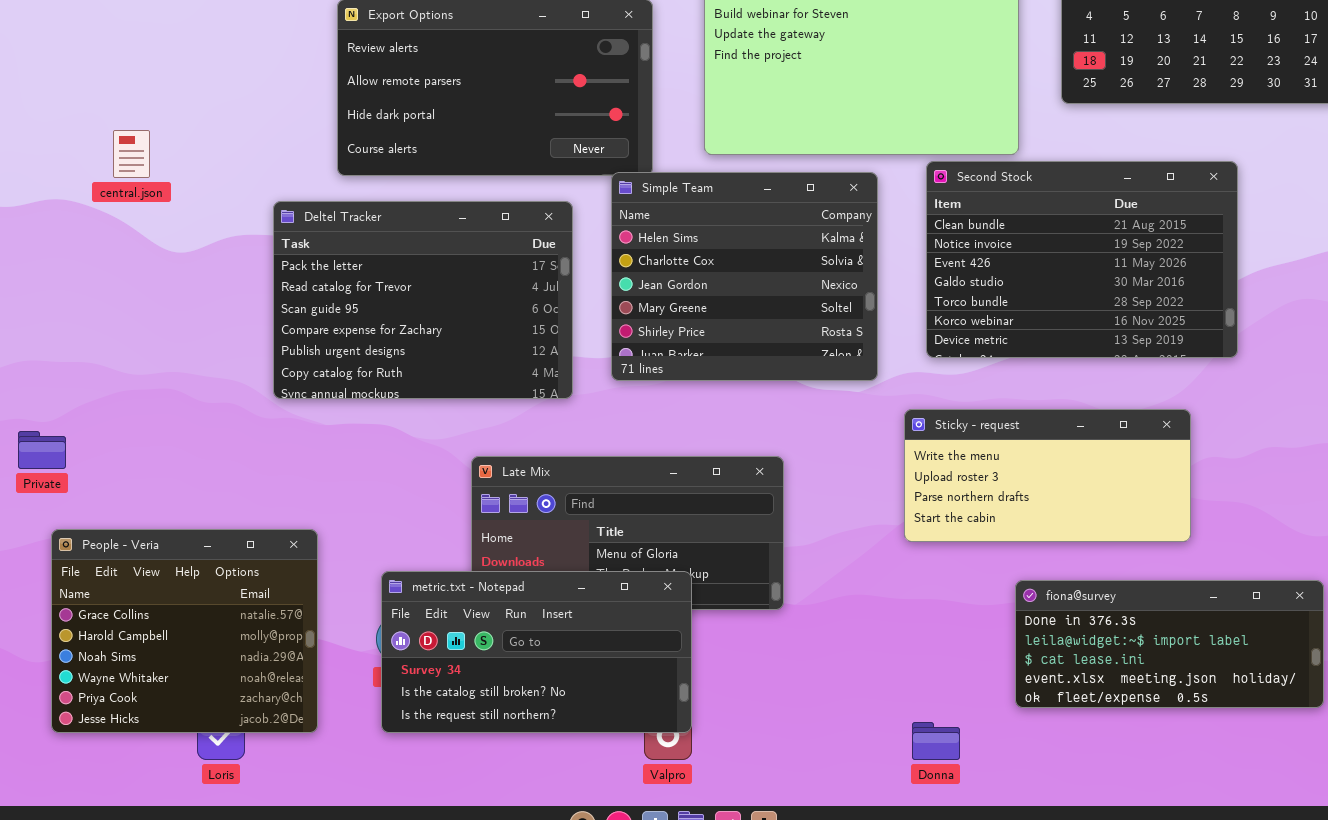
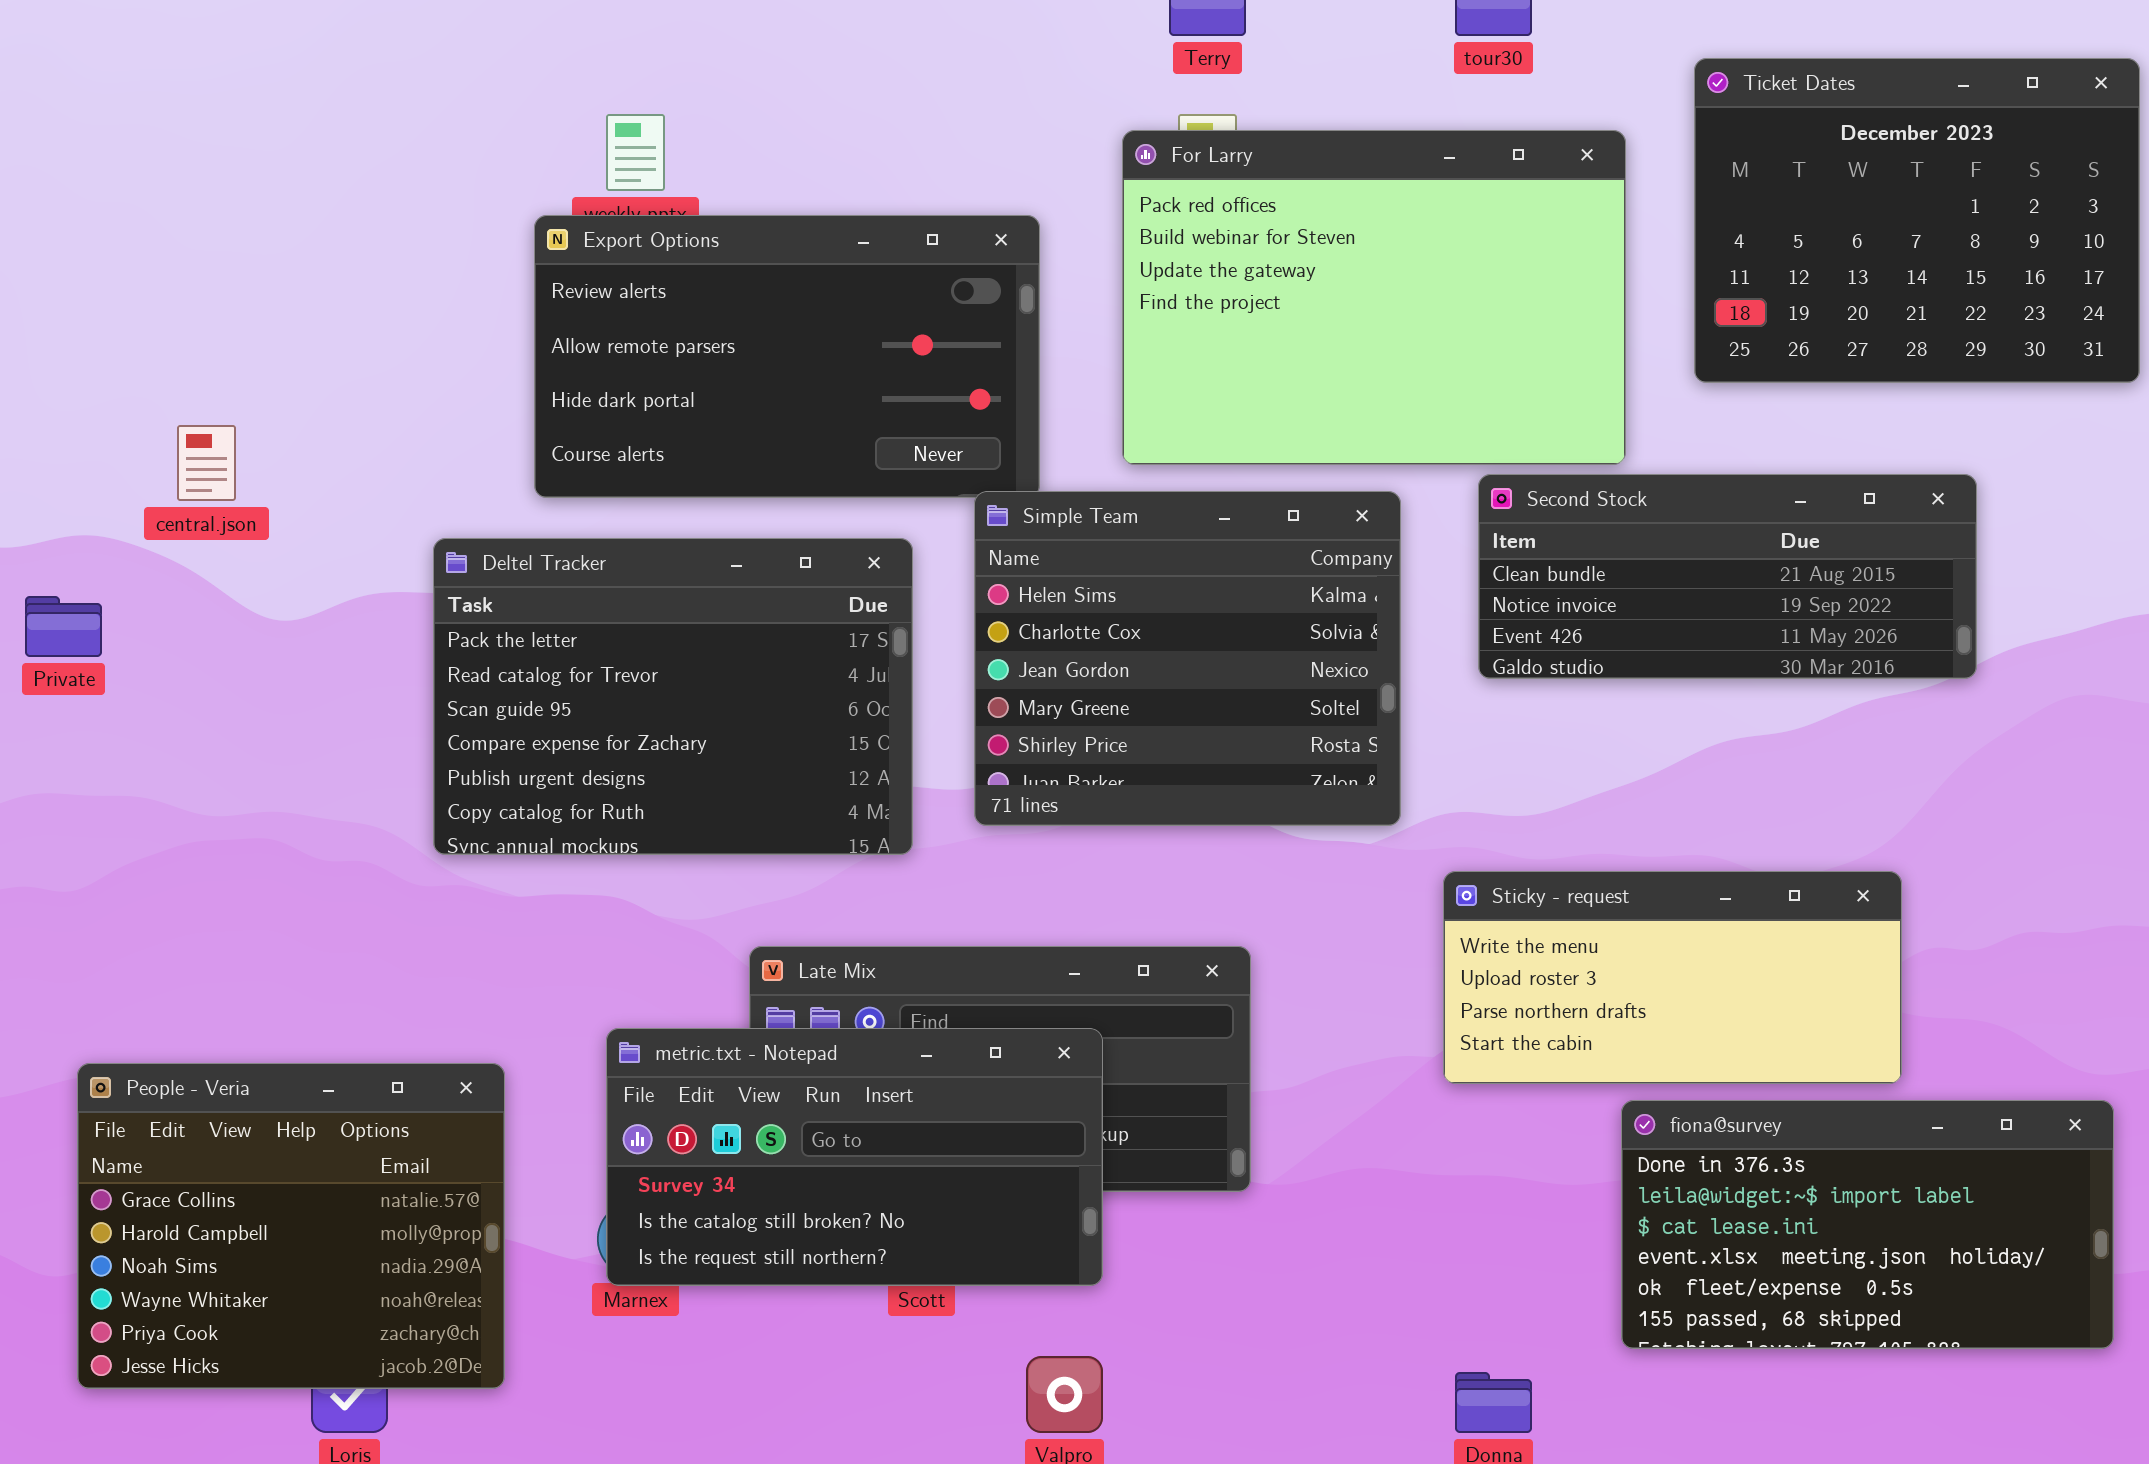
Second Stock: [926,161,1238,358] -> [1478,474,1977,679], resized
Private: [18,431,66,469] -> [25,596,102,657], moved
metric.txt - Notepad: [381,571,692,733] -> [606,1028,1103,1286], moved
fiona@survey: [1015,580,1324,708] -> [1621,1100,2114,1349], resized

